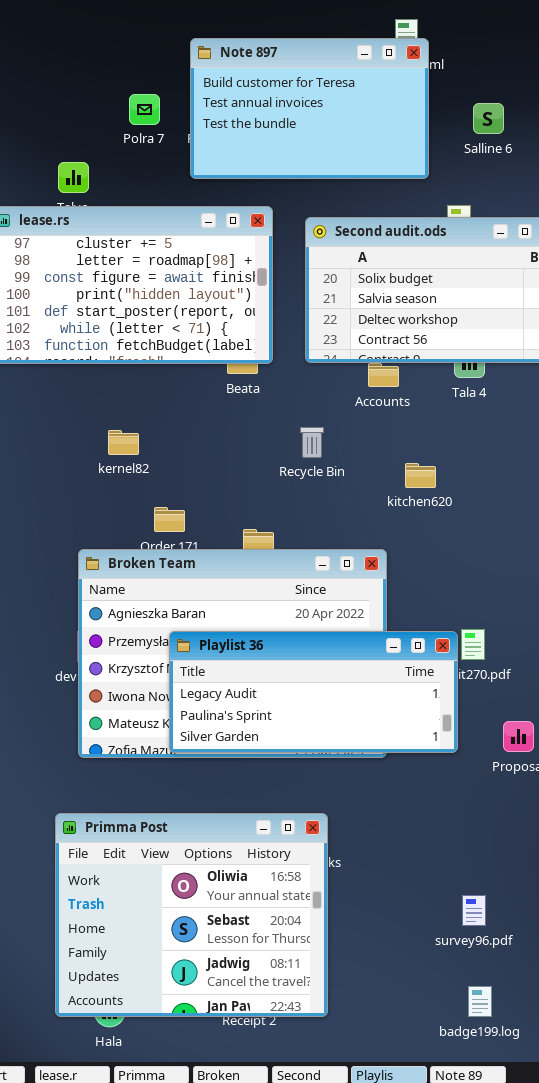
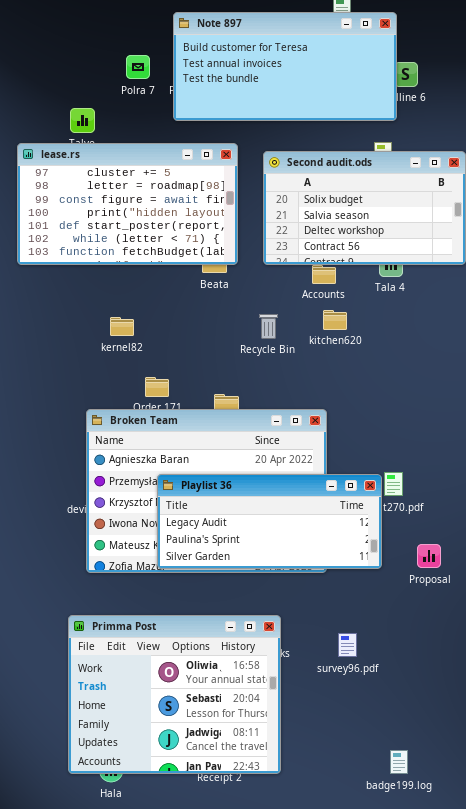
Note 897: [190,38,429,179] -> [173,12,397,121], resized
kitchen620: [405,463,436,488] -> [323,310,347,330], moved
survey96.pdf: [462,895,486,926] -> [338,633,357,657], moved

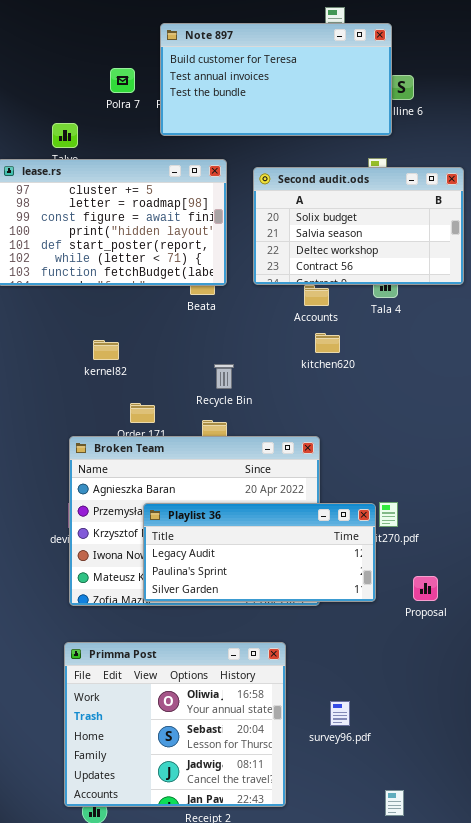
Recycle Bin: [259,314,278,339] -> [214,364,234,389], moved
Primma Post: [68,615,281,774] -> [64,642,286,807], moved
survey96.pdf: [338,633,357,657] -> [330,701,350,726], moved

